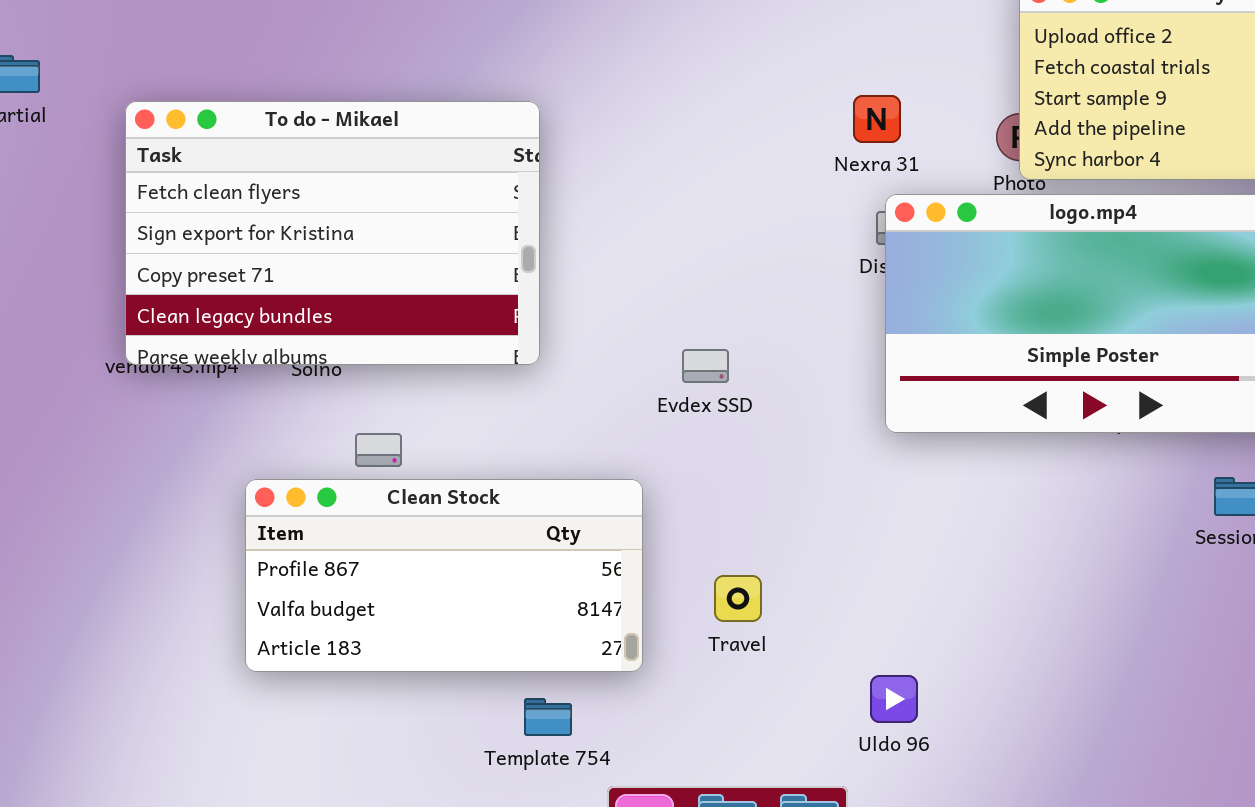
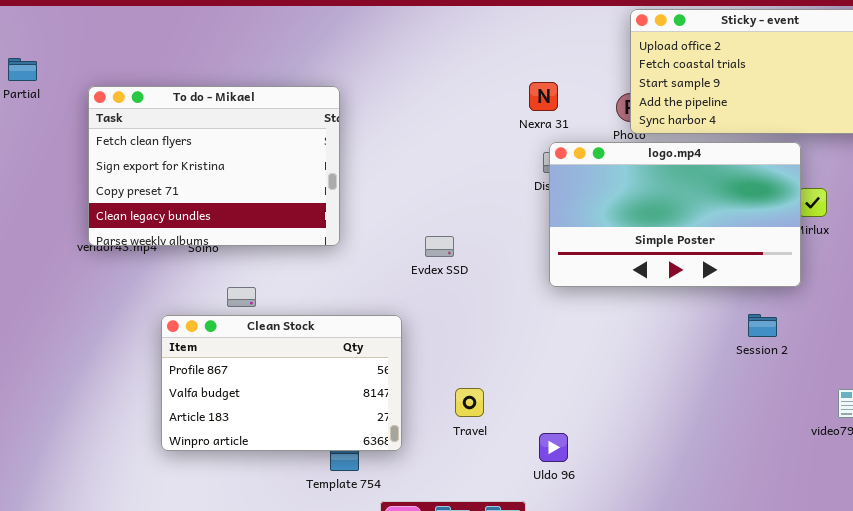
Clean Stock: [245,479,643,672] -> [161,315,402,451], resized
Travel: [714,575,762,622] -> [455,388,484,417], moved

